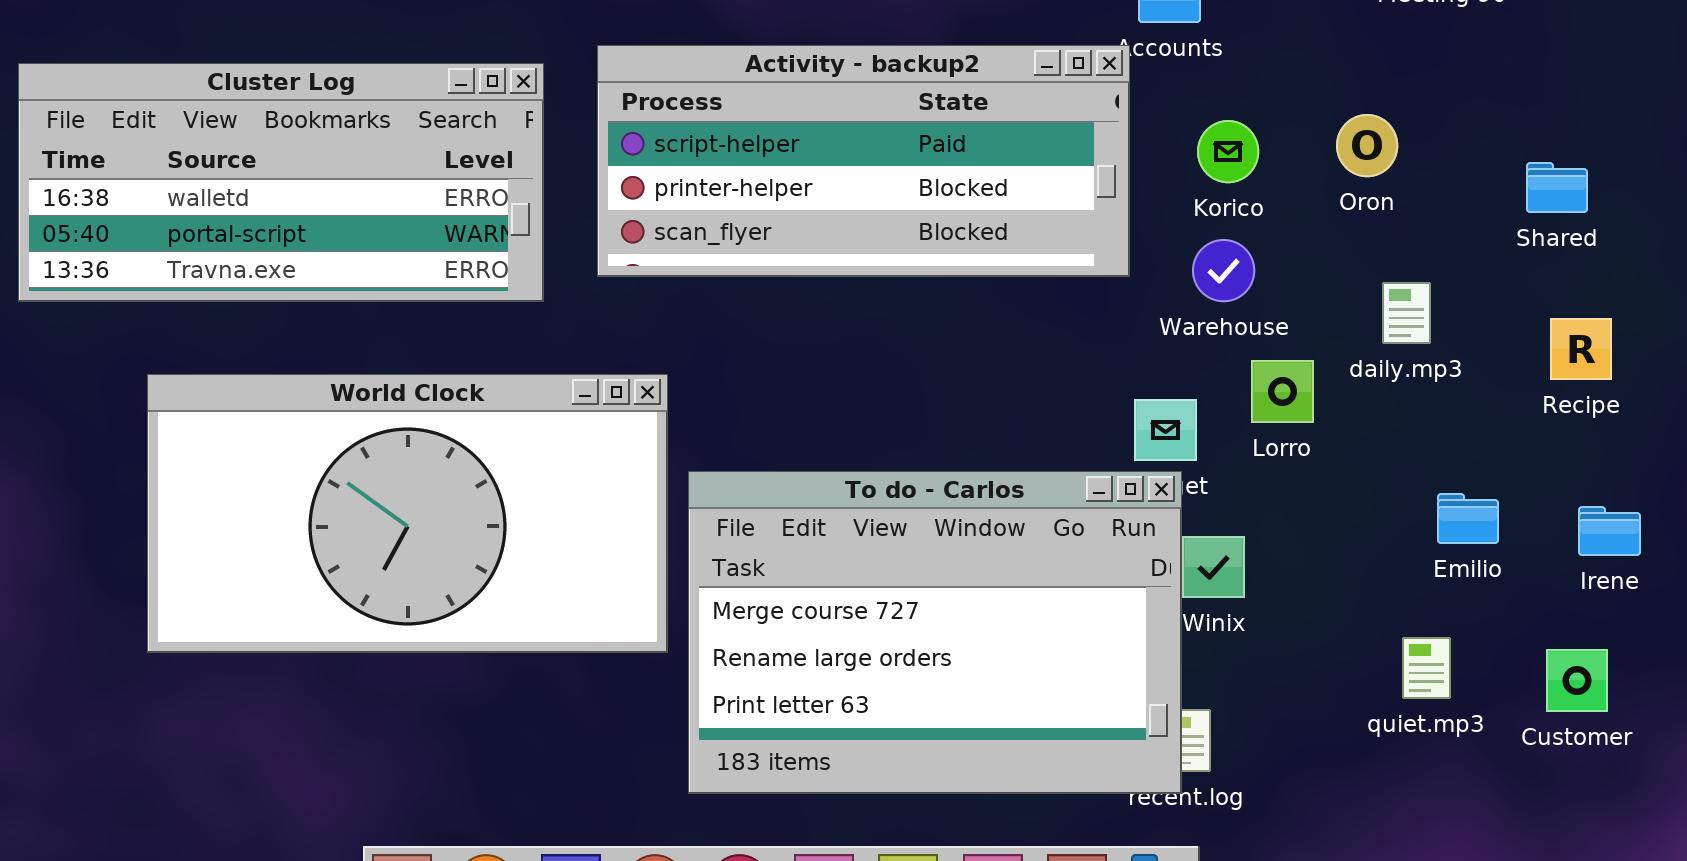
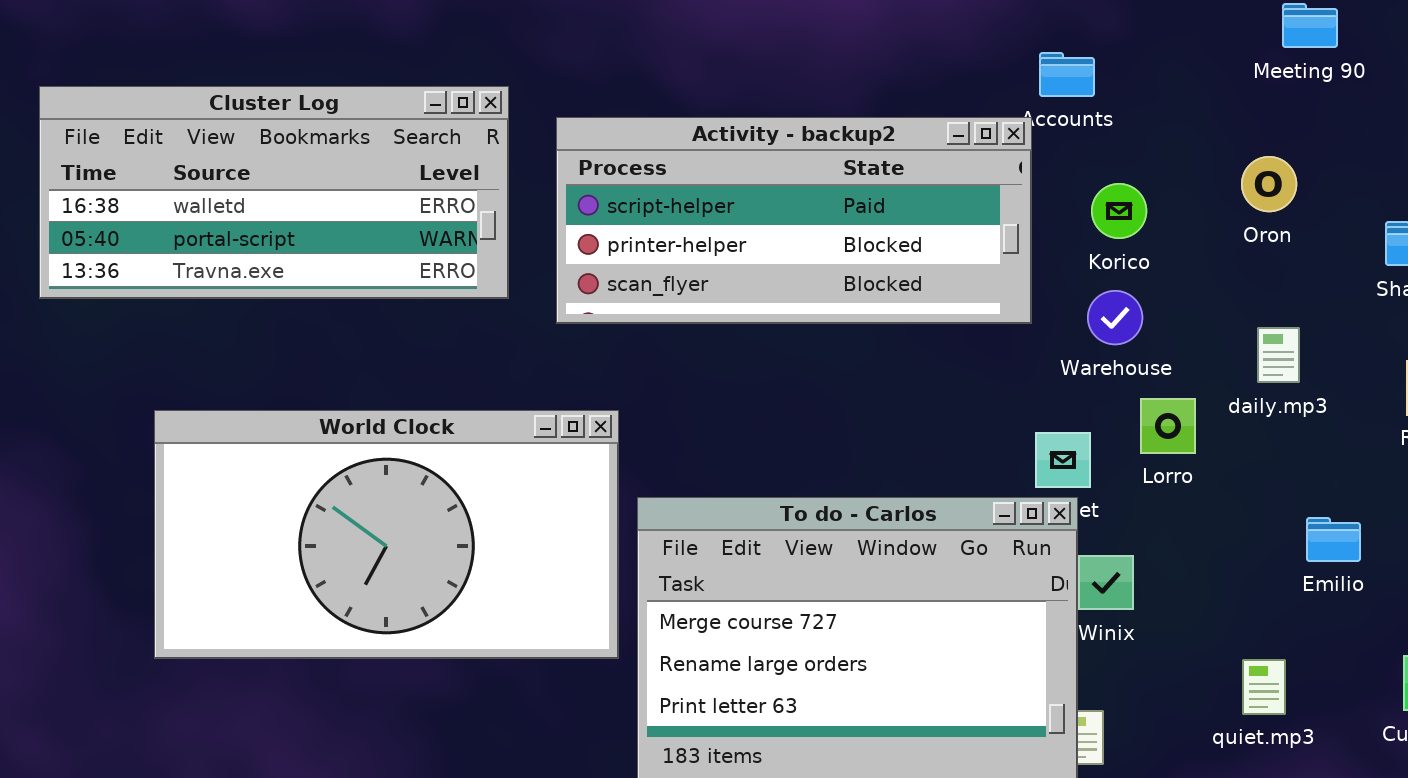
Cluster Log: [18,63,544,302] -> [39,86,509,299], moved
Oron: [1336,114,1398,177] -> [1241,156,1297,212], moved
quiet.mp3: [1402,637,1451,699] -> [1242,659,1286,715], moved

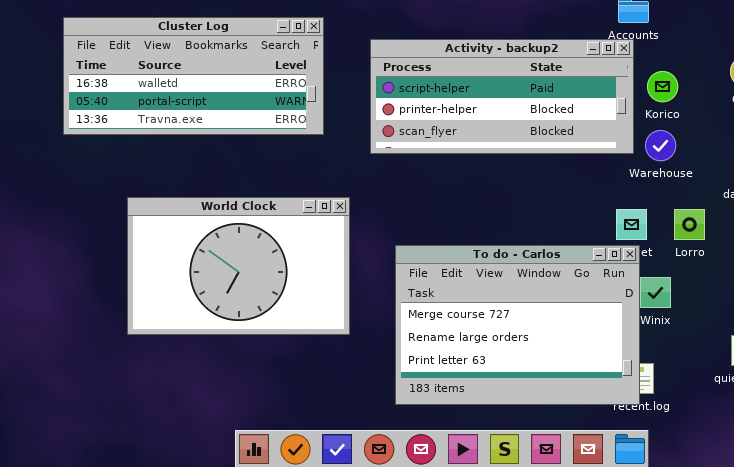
Activity - backup2: [556,117,1032,324] -> [370,39,634,154], moved
Lorro: [1140,398,1196,454] -> [674,209,705,240], moved
World Clock: [154,410,619,659] -> [127,197,350,335], resized

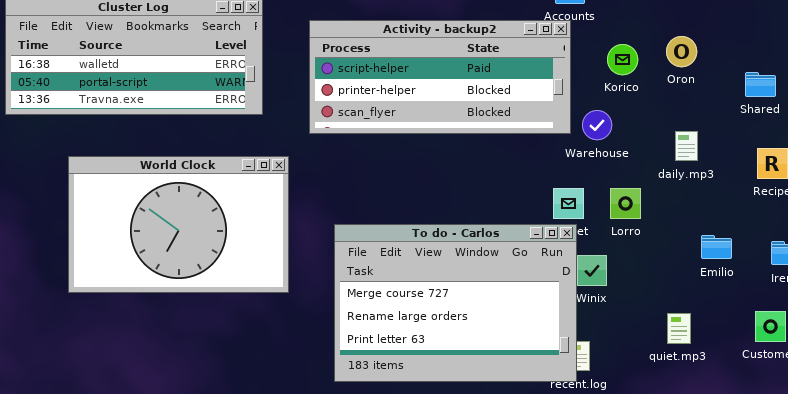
Korico: [647,71,678,102] -> [607,44,638,75], moved
World Clock: [127,197,350,335] -> [68,156,289,293], moved

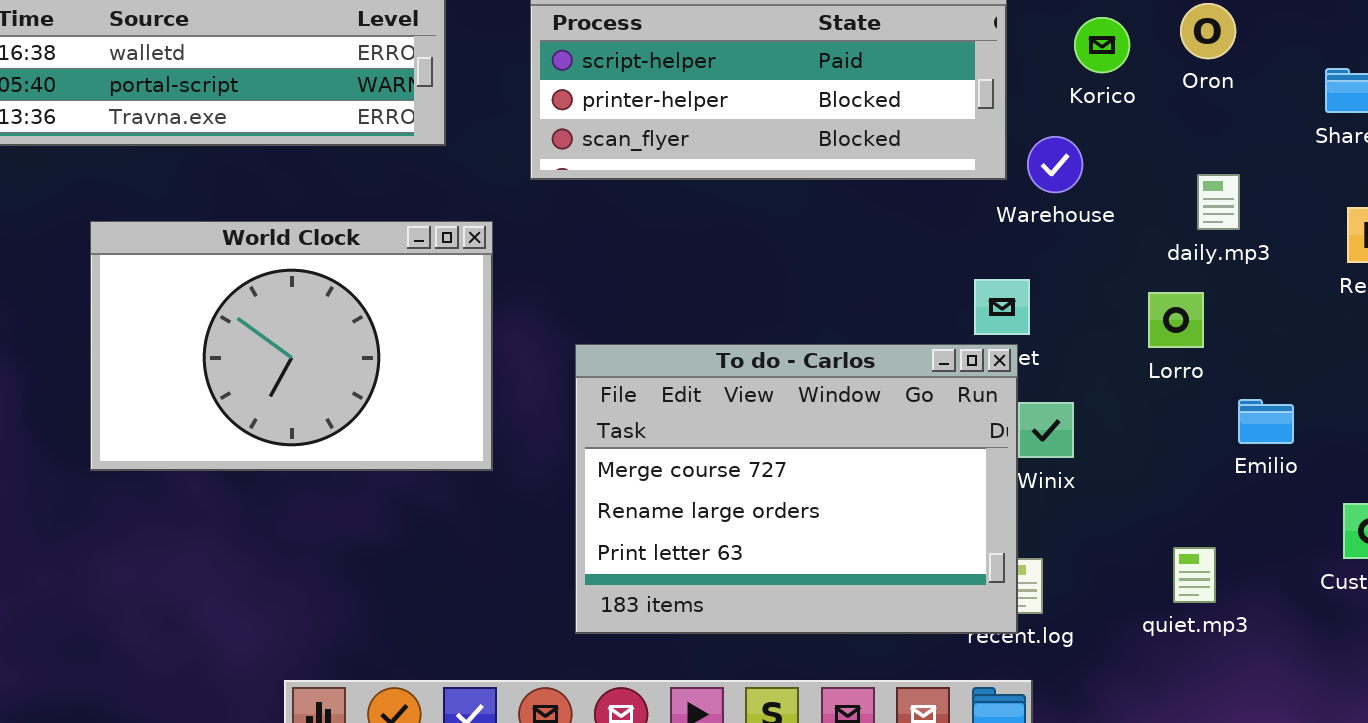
Lorro: [610,188,641,219] -> [1148,292,1204,348], moved
Emilio: [701,235,732,259] -> [1238,399,1294,444], moved
quiet.mp3: [667,313,691,344] -> [1173,547,1216,603], moved

